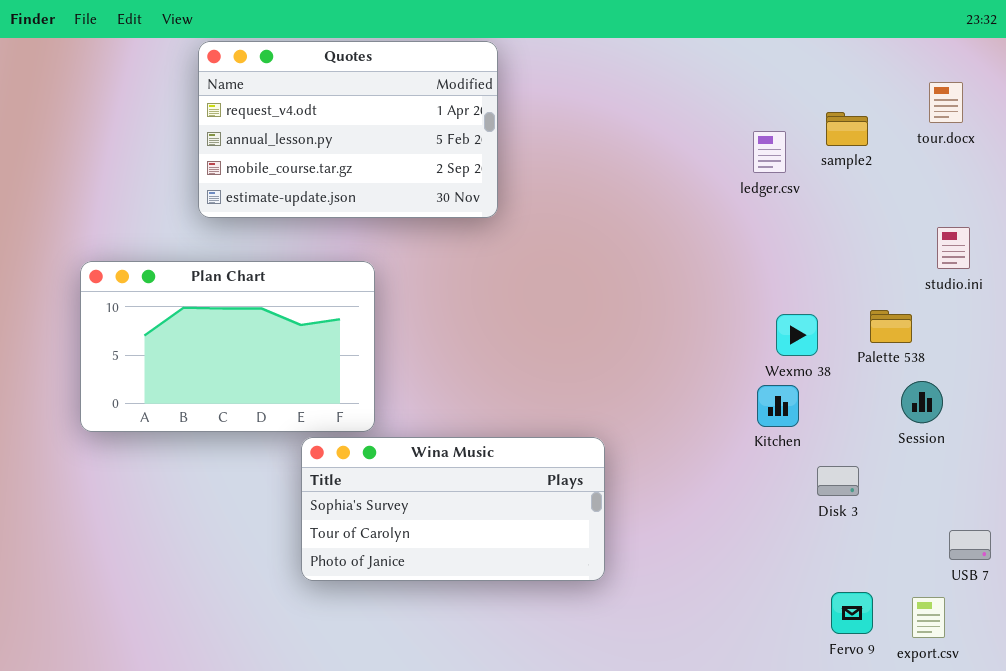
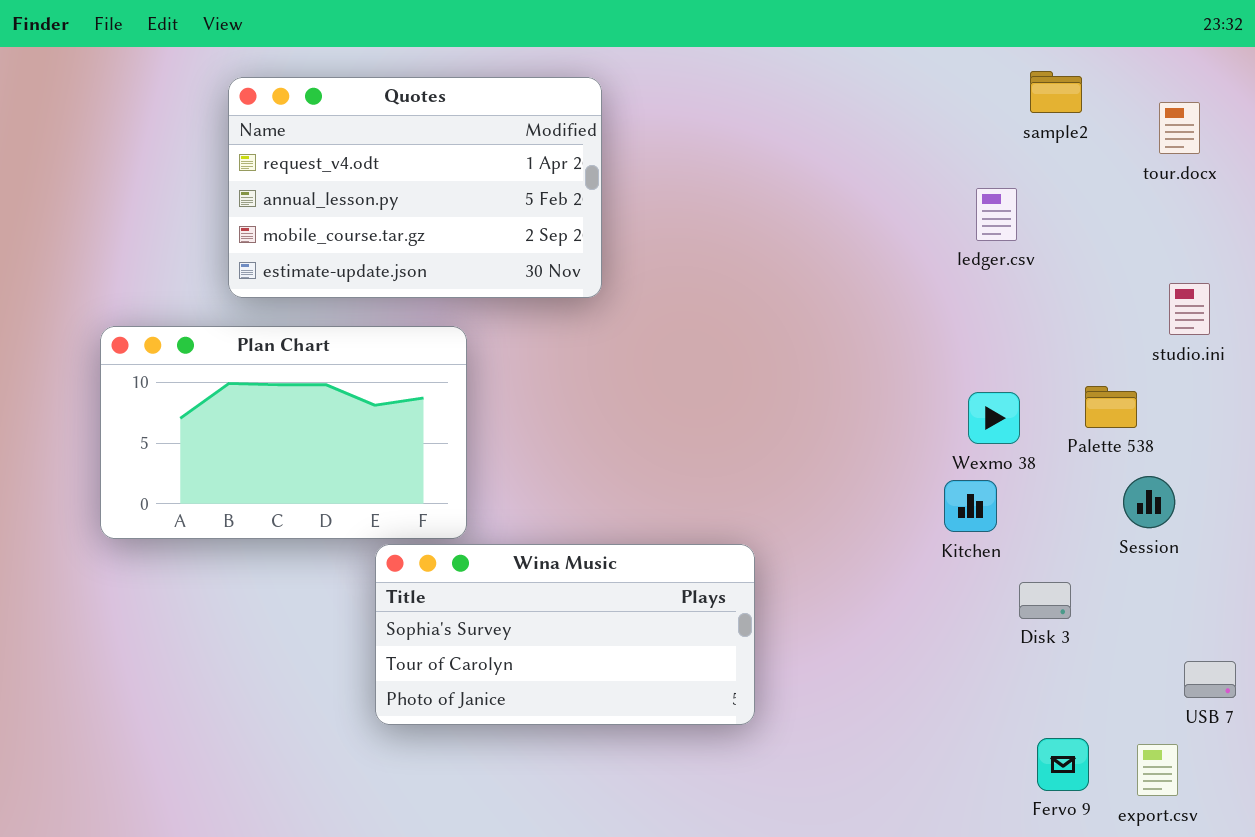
Quotes: [198,41,498,218] -> [228,77,602,298], moved
sample2: [826,112,868,146] -> [1030,71,1082,113], moved
ledger.csv: [753,131,786,173] -> [976,188,1017,241], moved

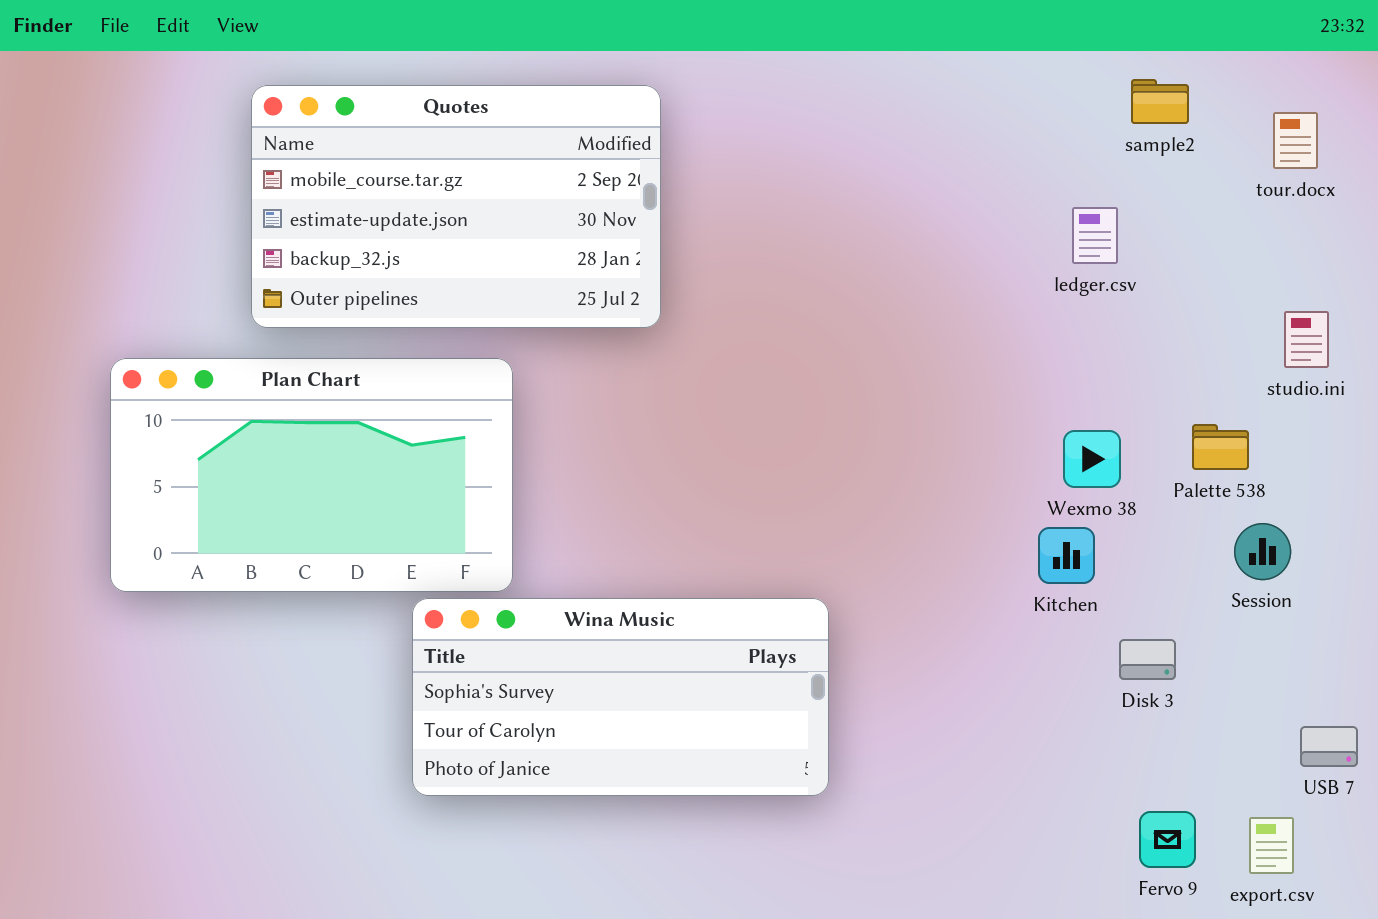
Quotes: [228,77,602,298] -> [251,85,661,328], scrolled down 2 rows

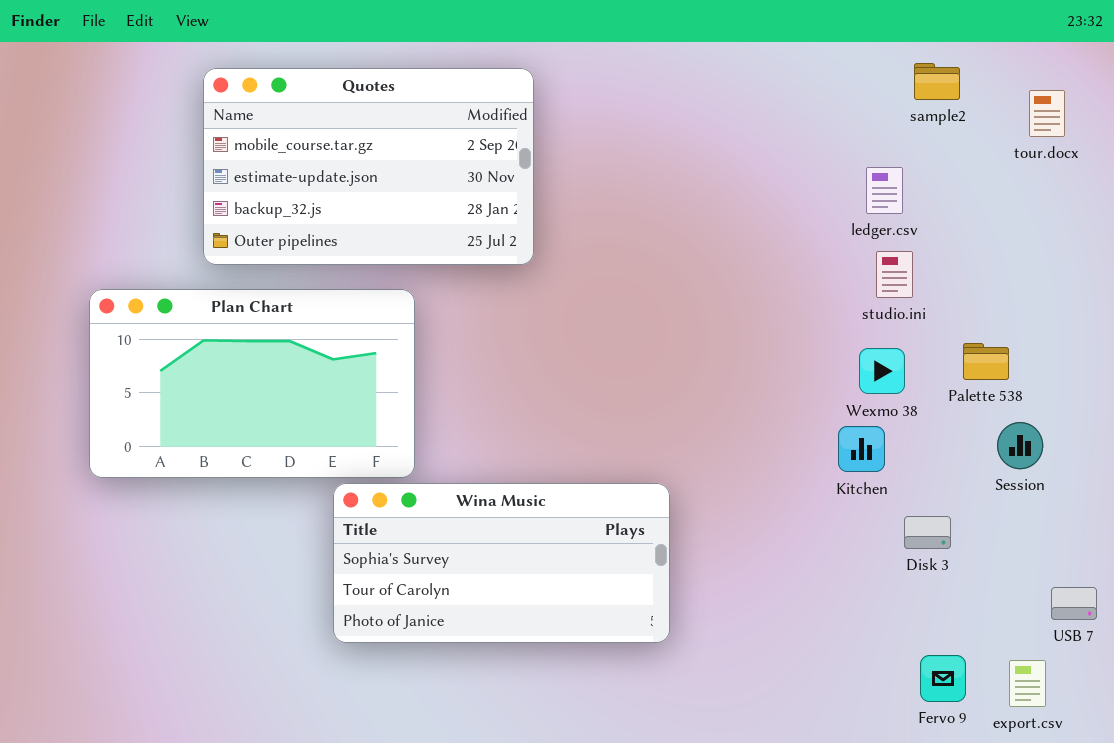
studio.ini: [1284,311,1329,368] -> [876,251,913,298], moved

